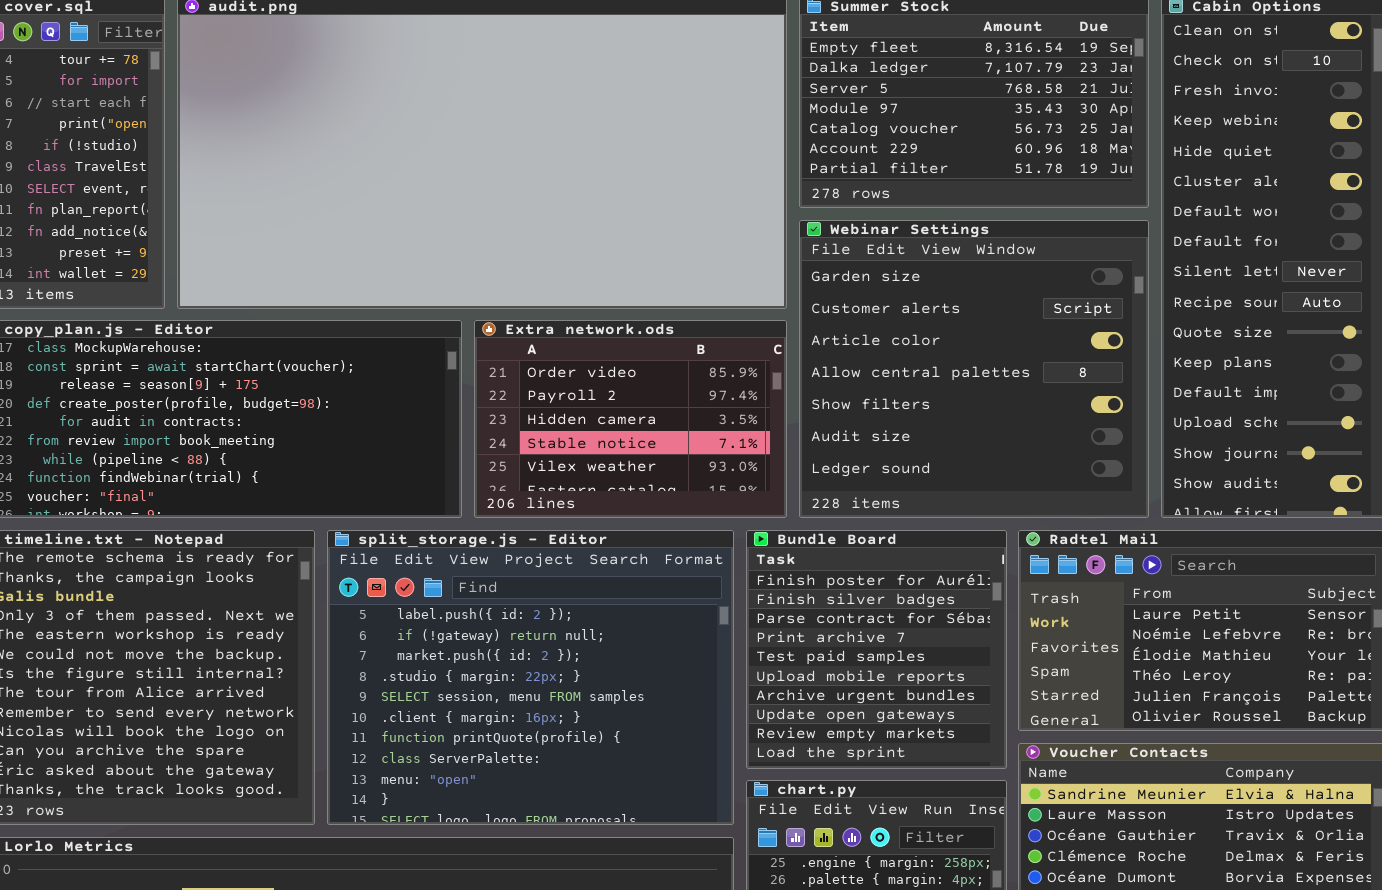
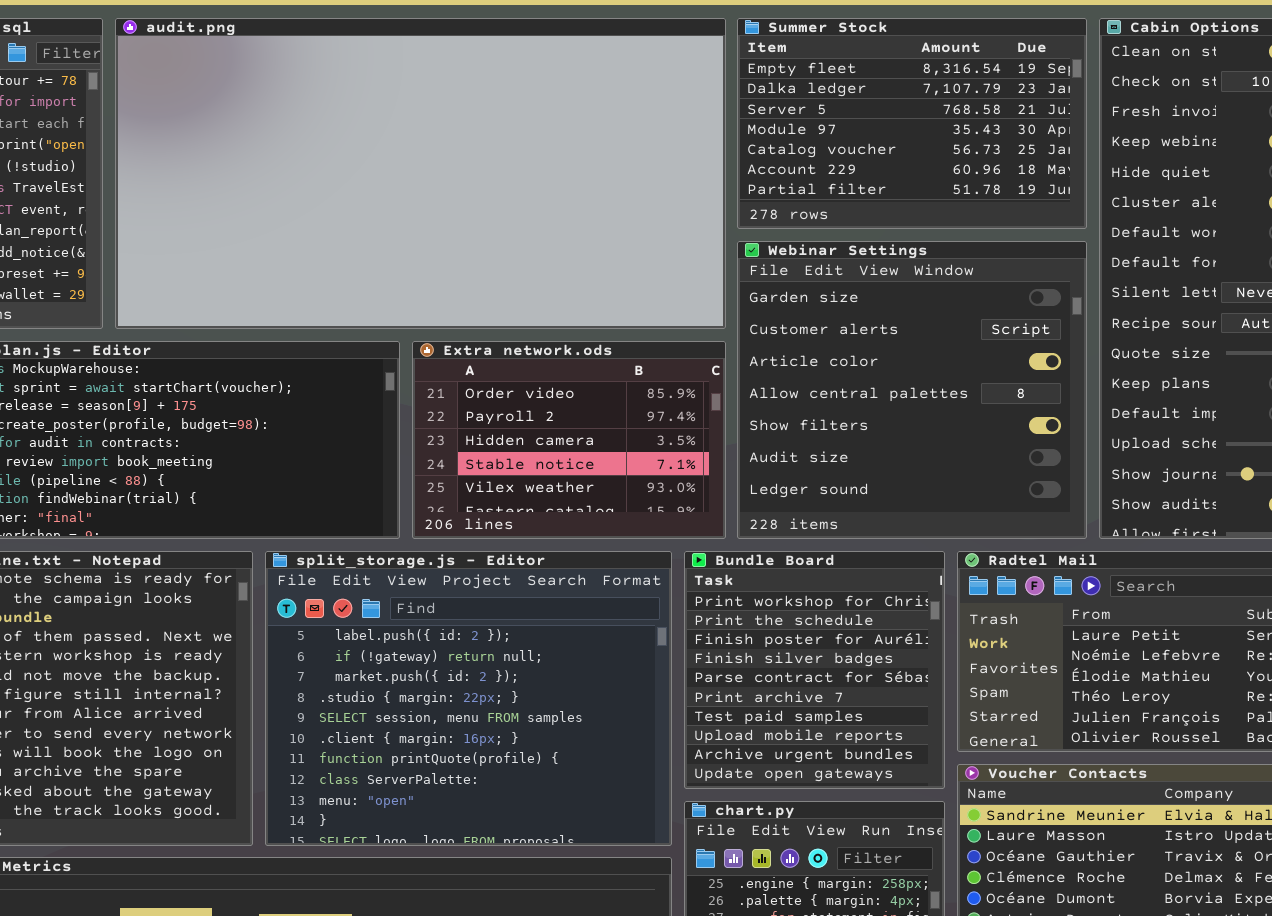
Bundle Board: [746,530,1007,769] -> [684,551,945,789], scrolled up 2 rows

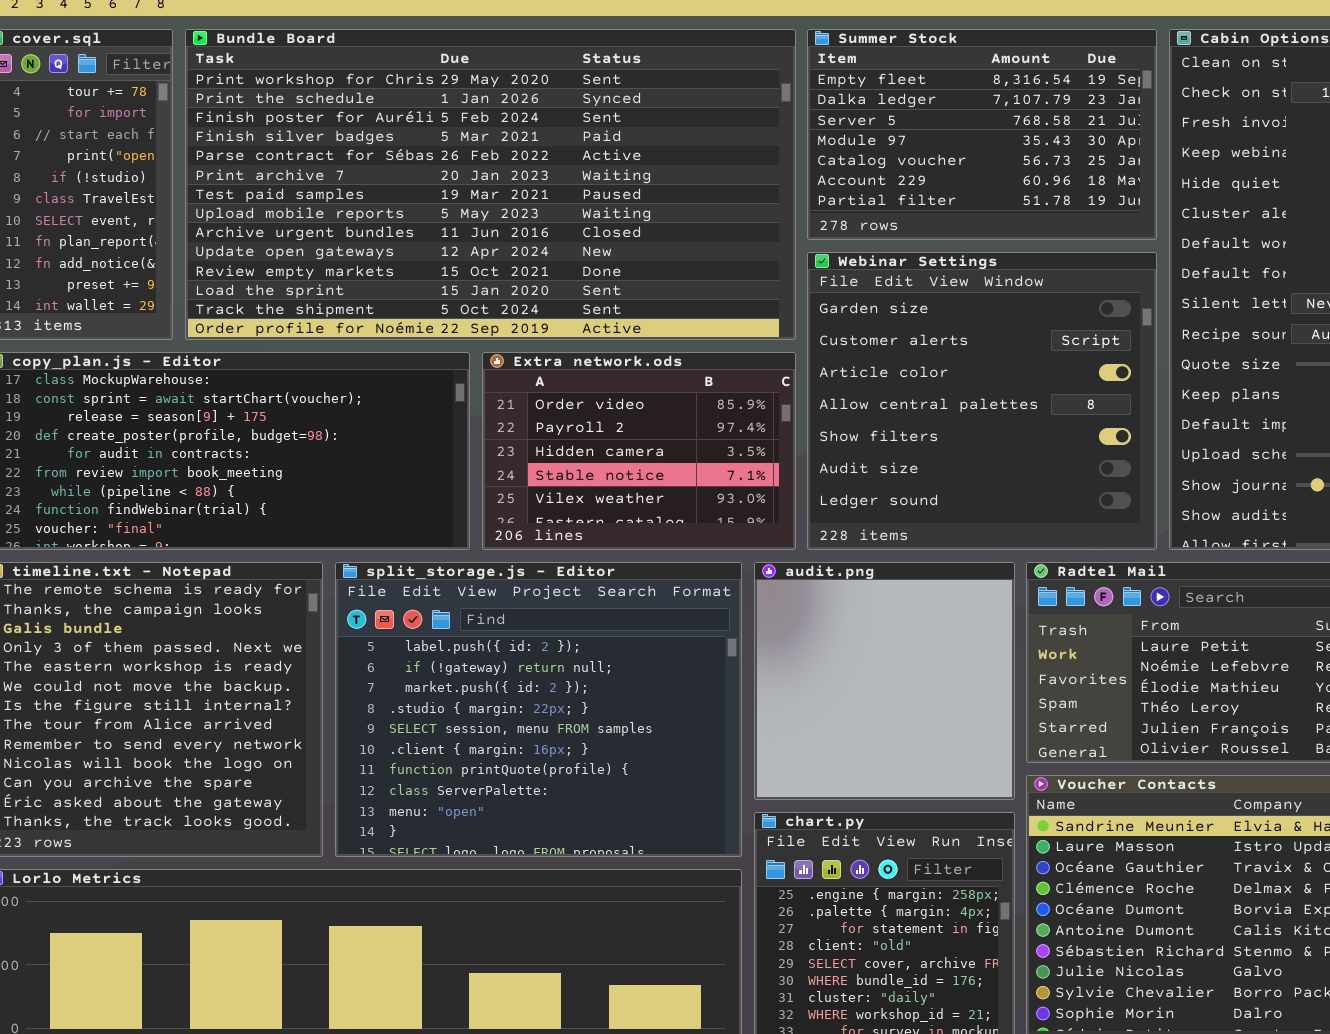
audit.png: [115,18,726,329] -> [754,562,1015,800], moved, resized
Bundle Board: [684,551,945,789] -> [185,29,796,340], moved, resized

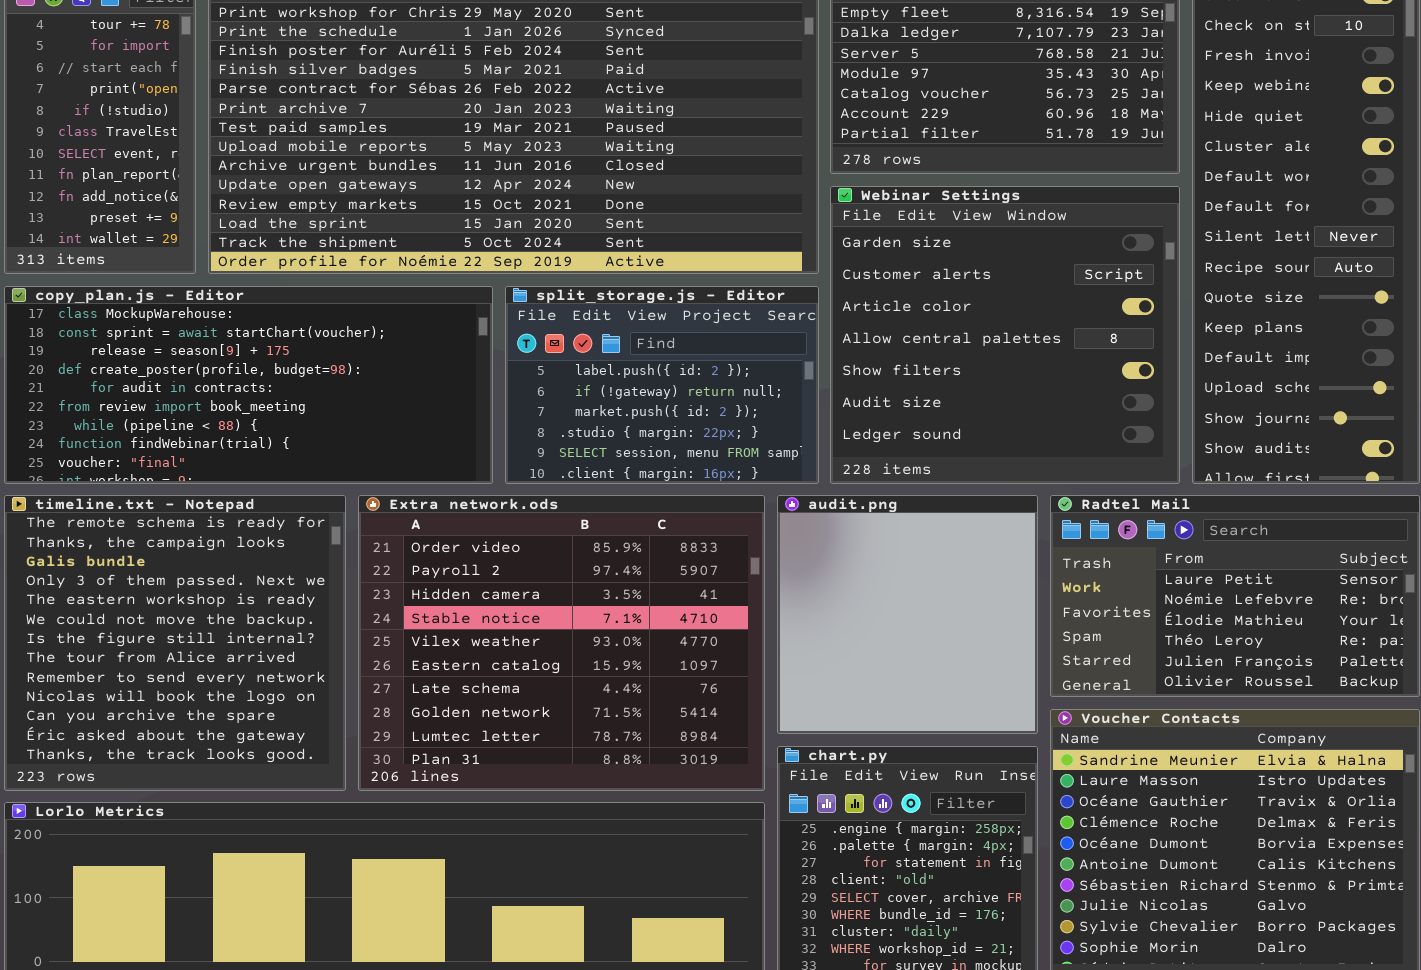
Extra network.ods: [482,352,796,550] -> [358,495,765,791], moved, resized
split_storage.js - Editor: [335,562,742,857] -> [505,286,819,484], moved, resized

